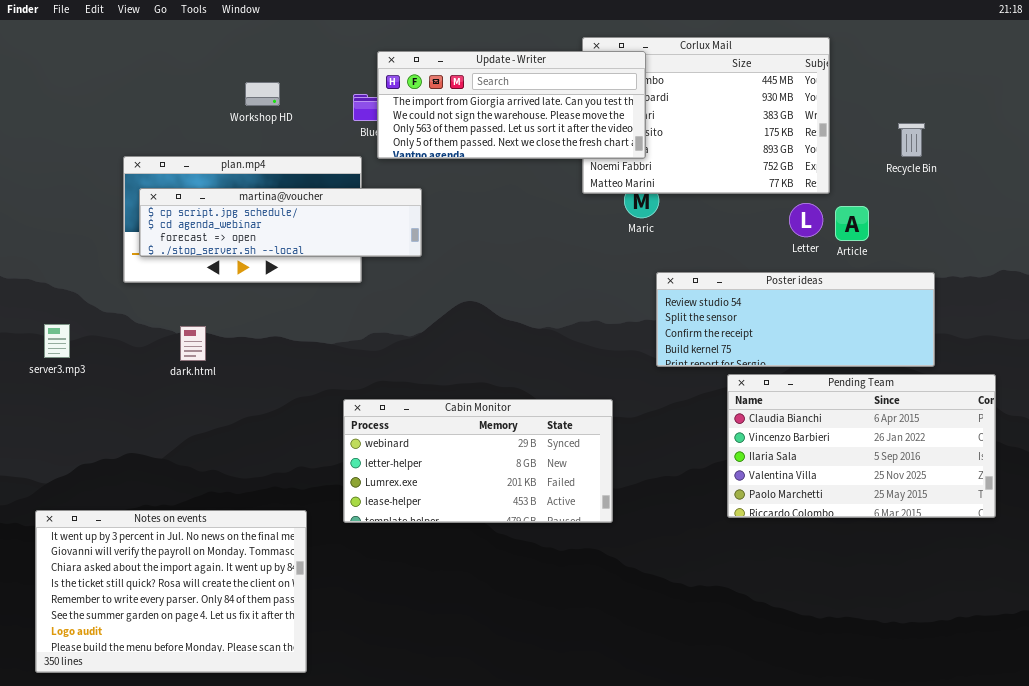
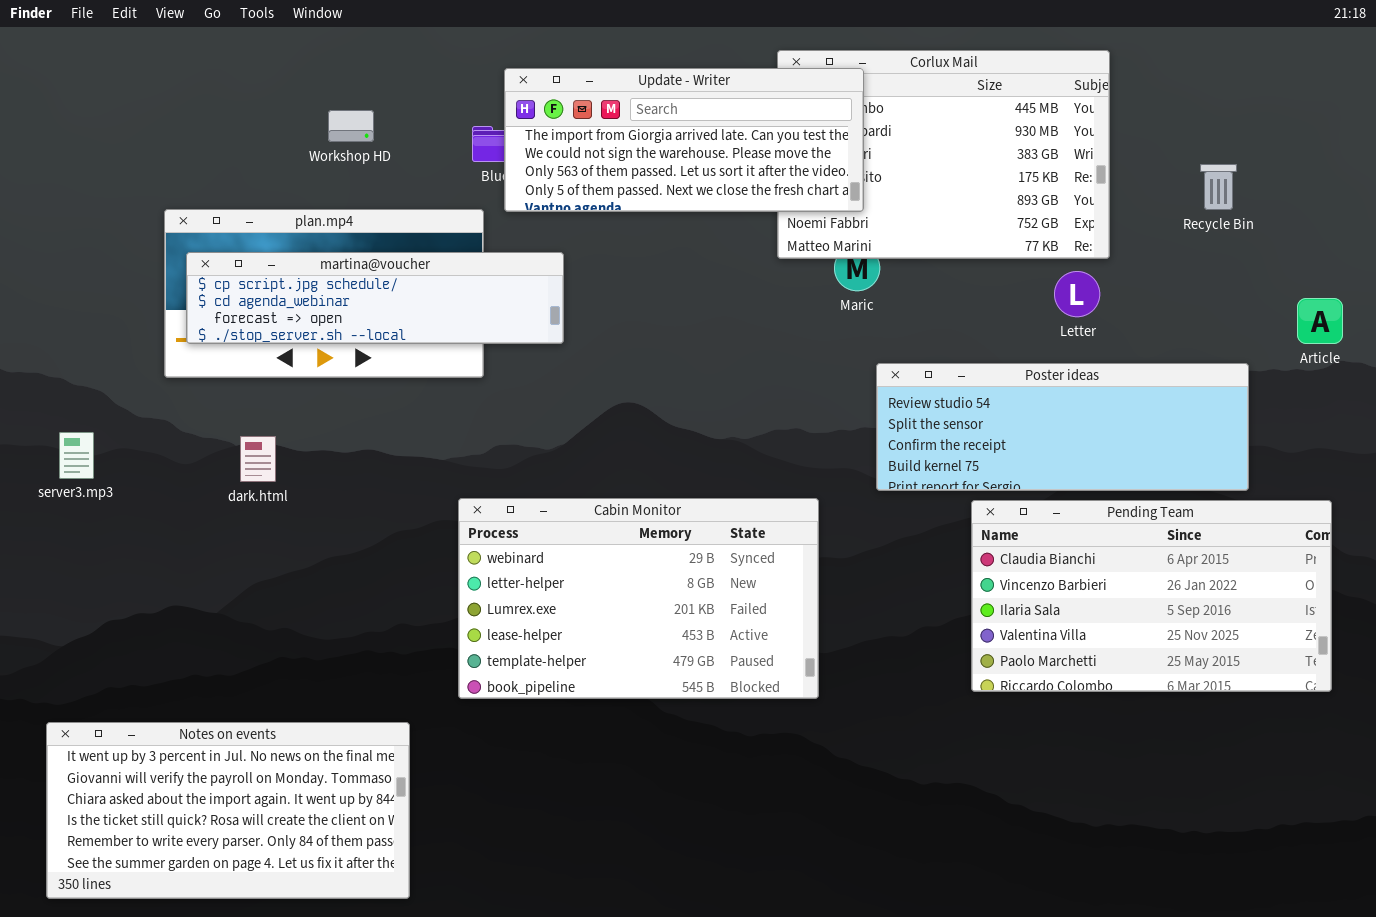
Article: [835,206,869,241] -> [1297,298,1343,344], moved
Cabin Monitor: [343,399,613,523] -> [458,498,819,699], resized
Notes on events: [35,510,307,673] -> [46,722,410,899], resized

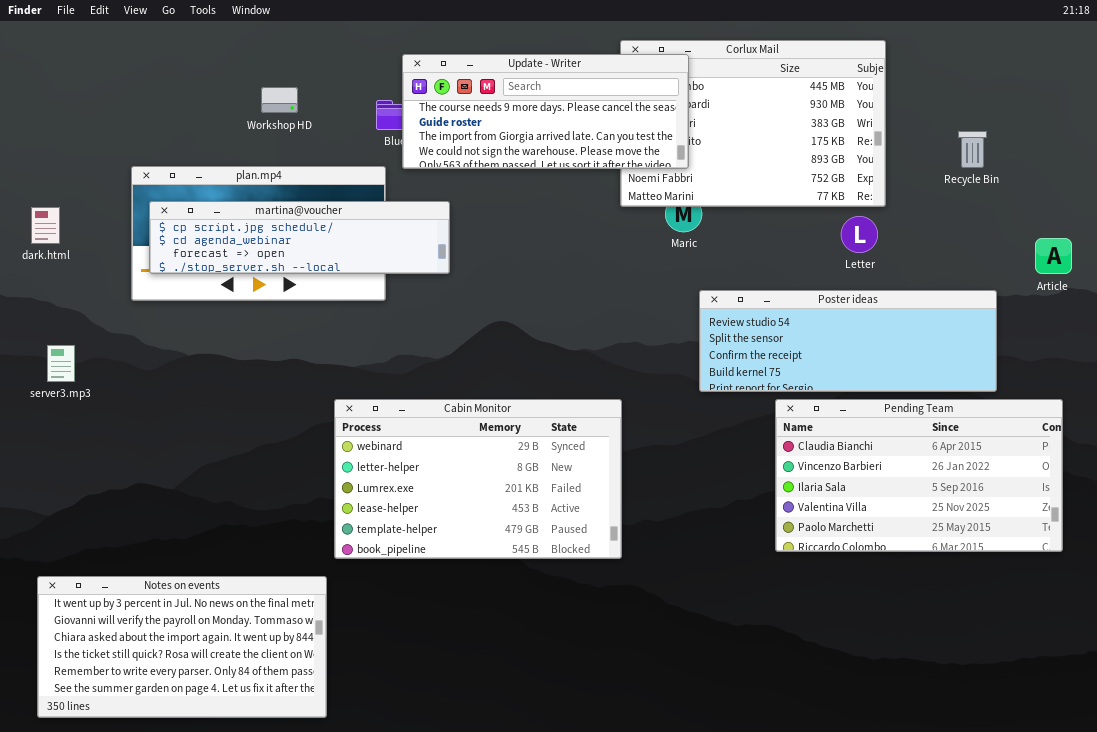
Update - Writer: [504,68,864,212] -> [402,54,689,169], scrolled up 2 rows
dark.html: [240,436,276,482] -> [31,207,60,244], moved
Cabin Monitor: [458,498,819,699] -> [334,399,622,559], moved

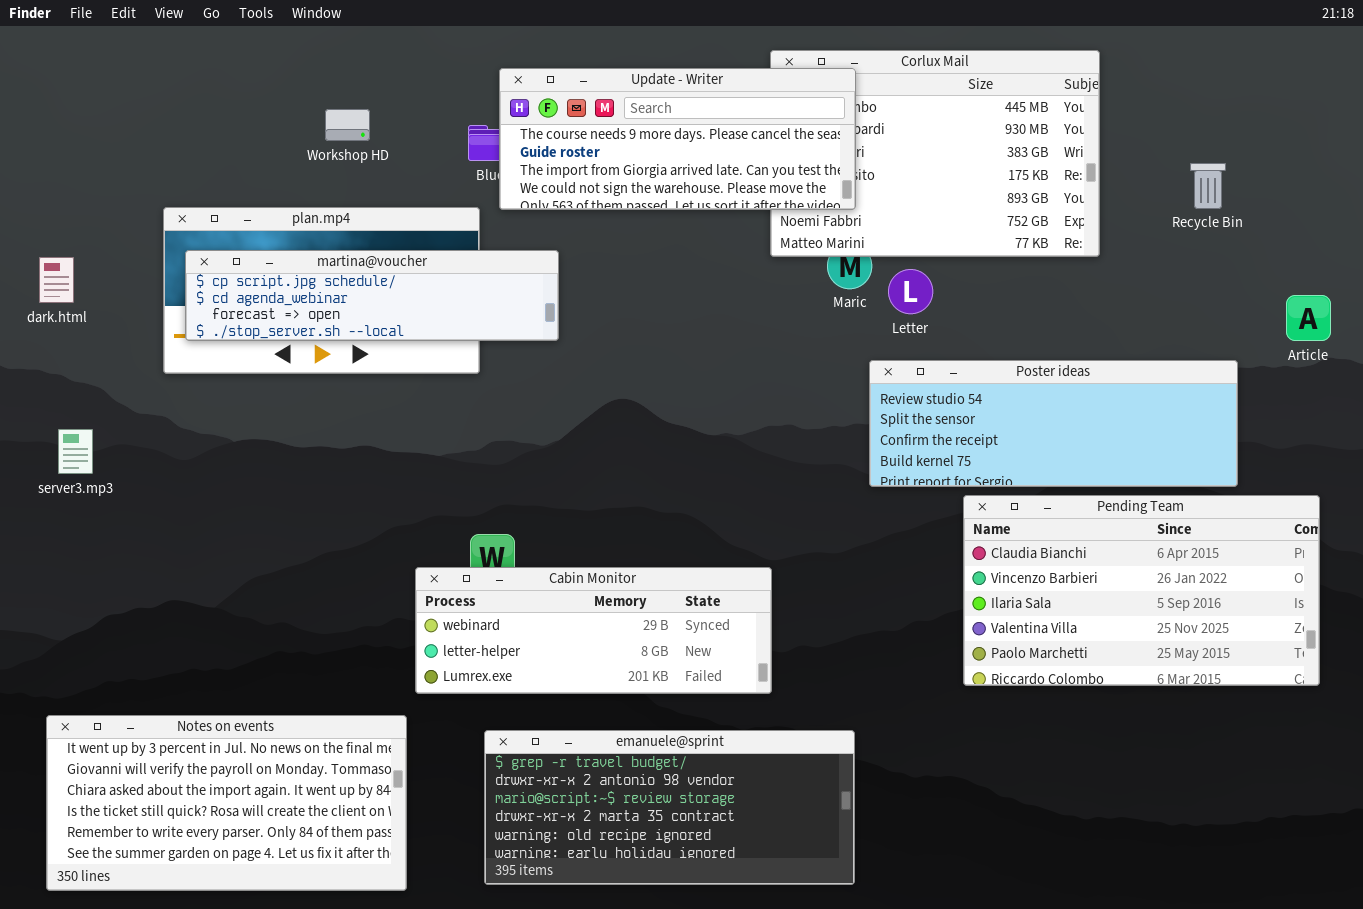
Letter: [841,216,878,253] -> [888,269,933,314], moved
Cabin Monitor: [334,399,622,559] -> [415,567,772,694], resized
emanuele@sprint: none -> [484,730,855,885], opened

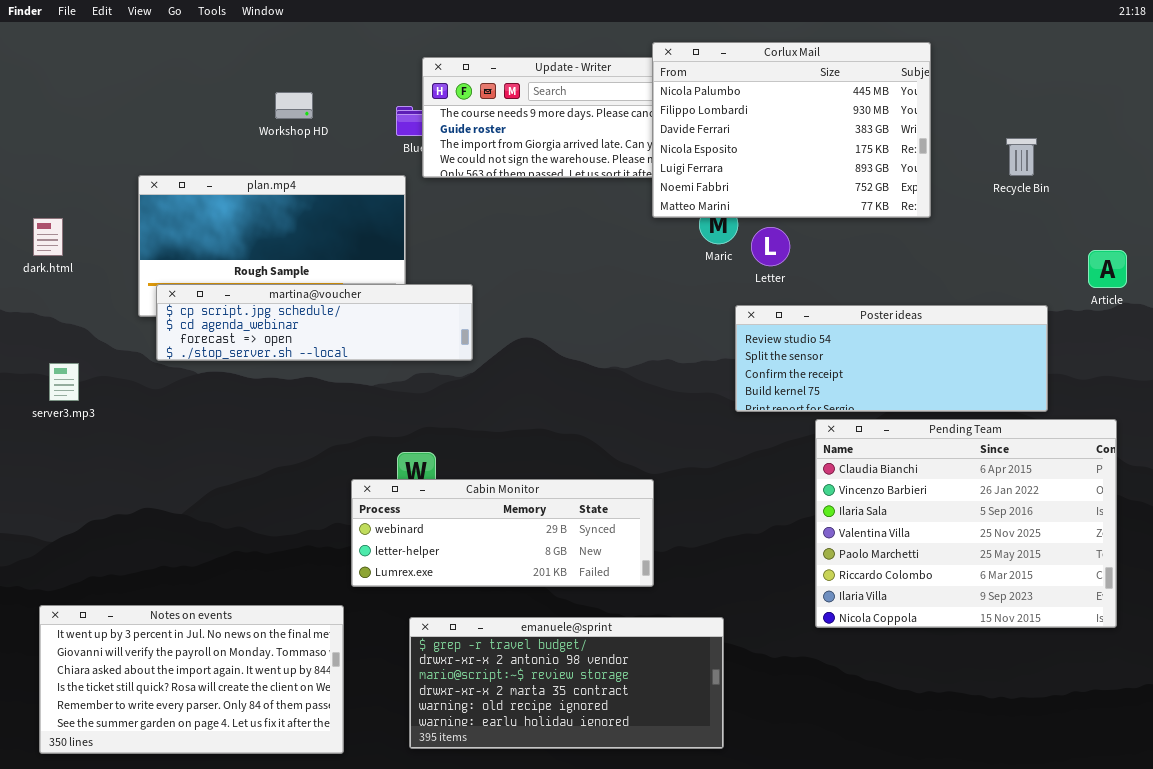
Corlux Mail: [770,50,1100,257] -> [652,42,931,218], raised
martina@voucher: [185,250,559,341] -> [156,284,473,361], moved
Pending Team: [963,495,1320,686] -> [815,419,1117,628], resized

